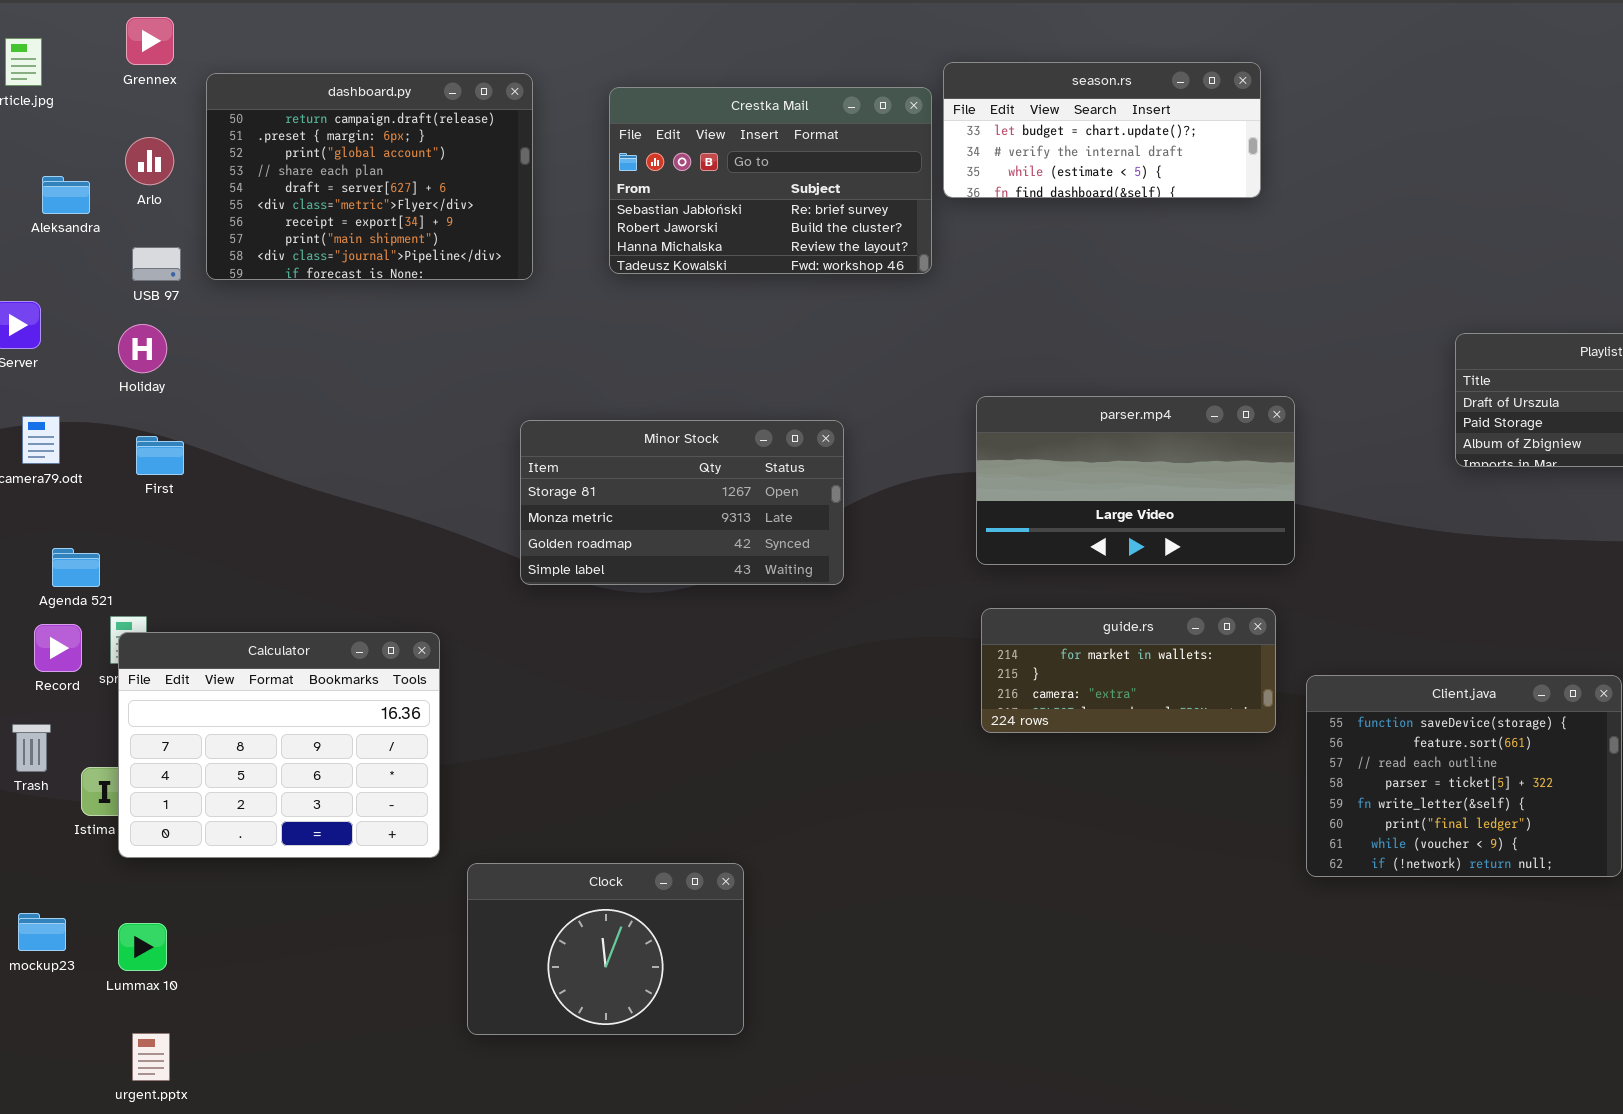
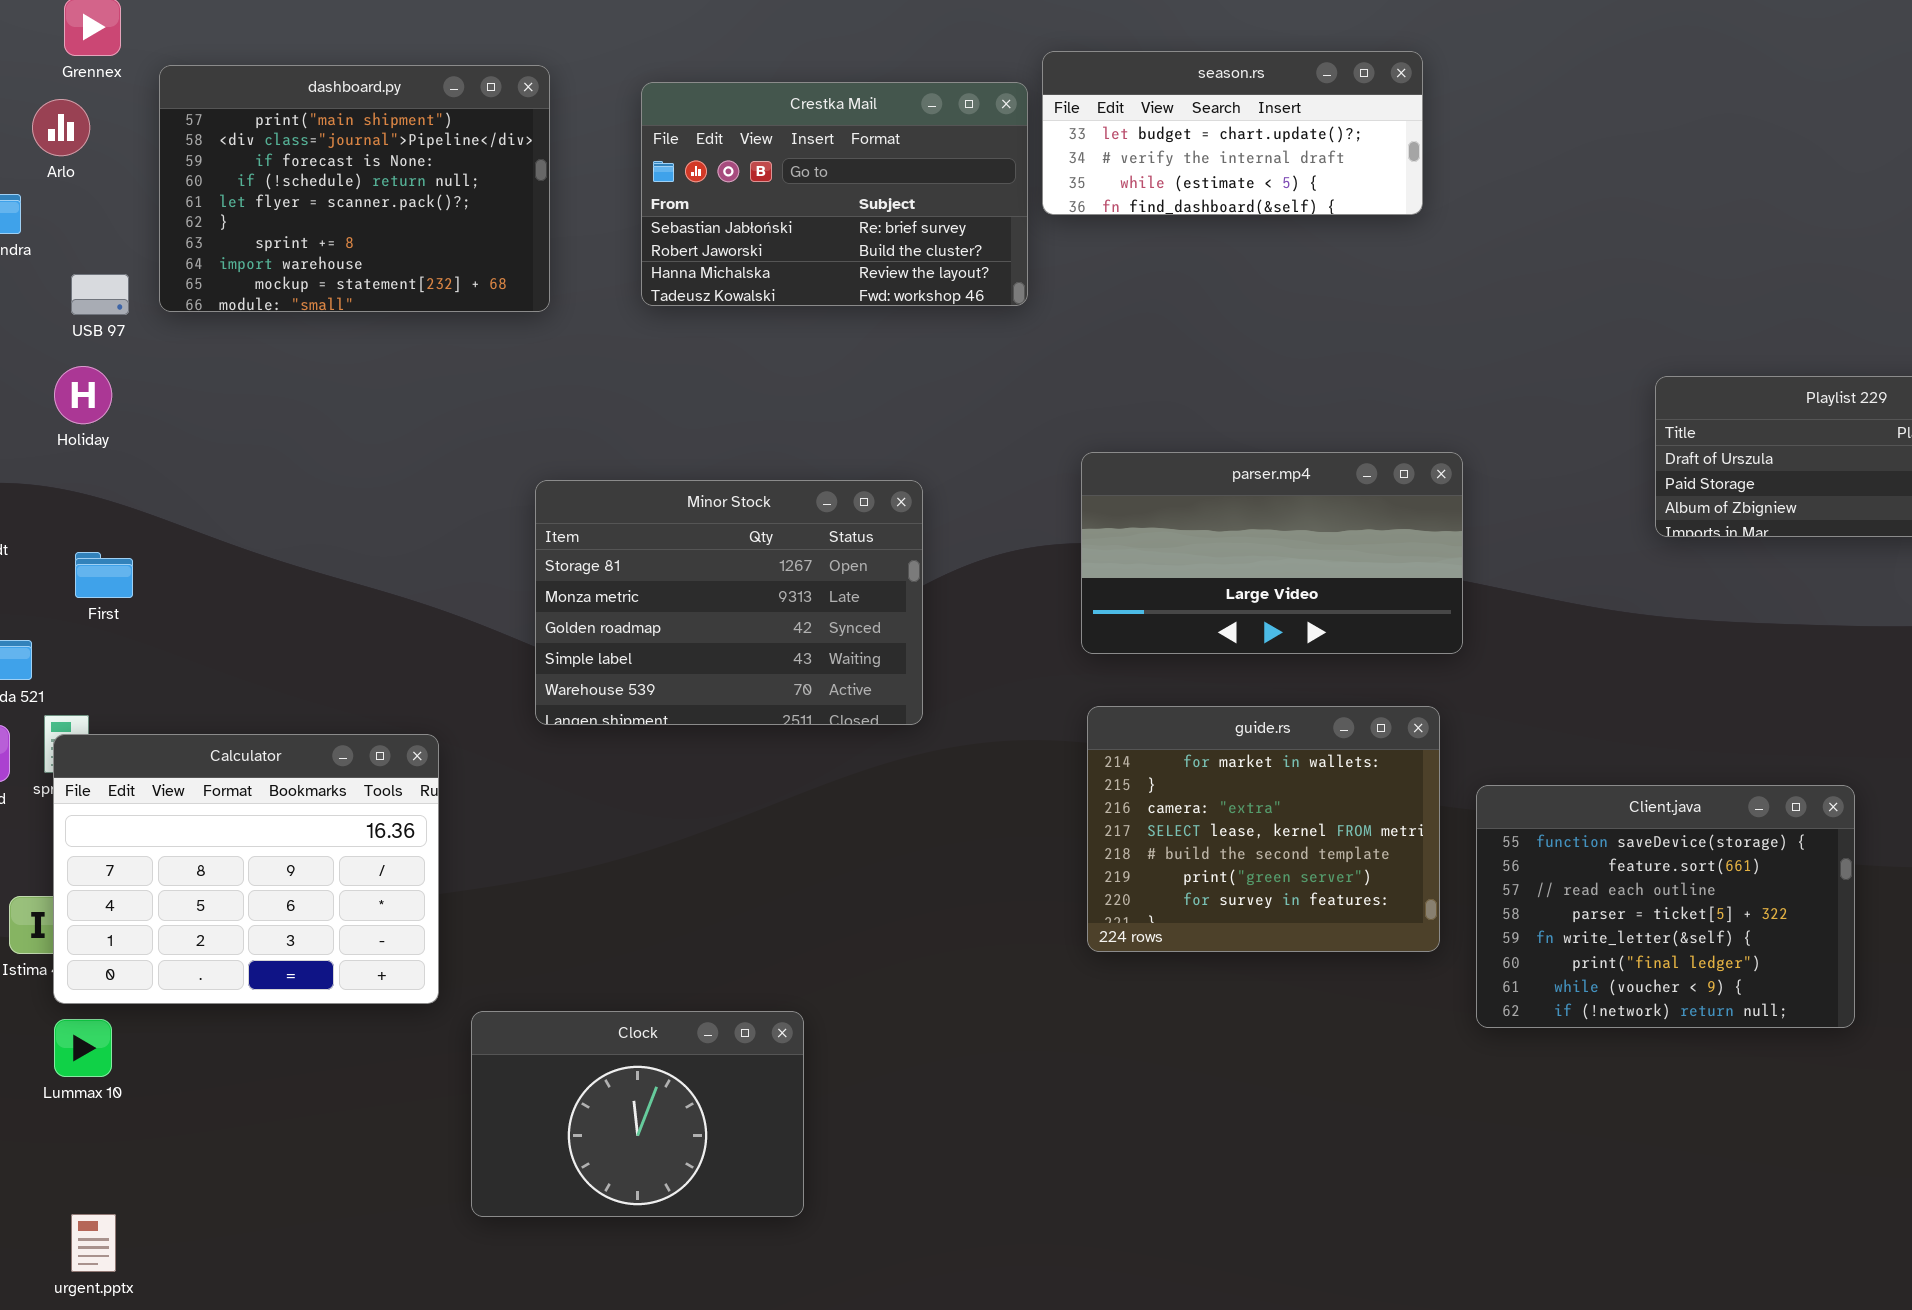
dashboard.py: [206,73,533,280] -> [159,65,550,312], scrolled down 7 rows
Arlo: [125,137,174,185] -> [32,99,90,156], moved
Minor Stock: [520,420,844,585] -> [535,480,923,725], resized
First: [136,436,184,475] -> [75,552,133,598], moved
guide.rs: [981,608,1276,733] -> [1087,706,1440,952], resized
Lummax 10: [118,923,167,971] -> [54,1019,112,1077], moved

